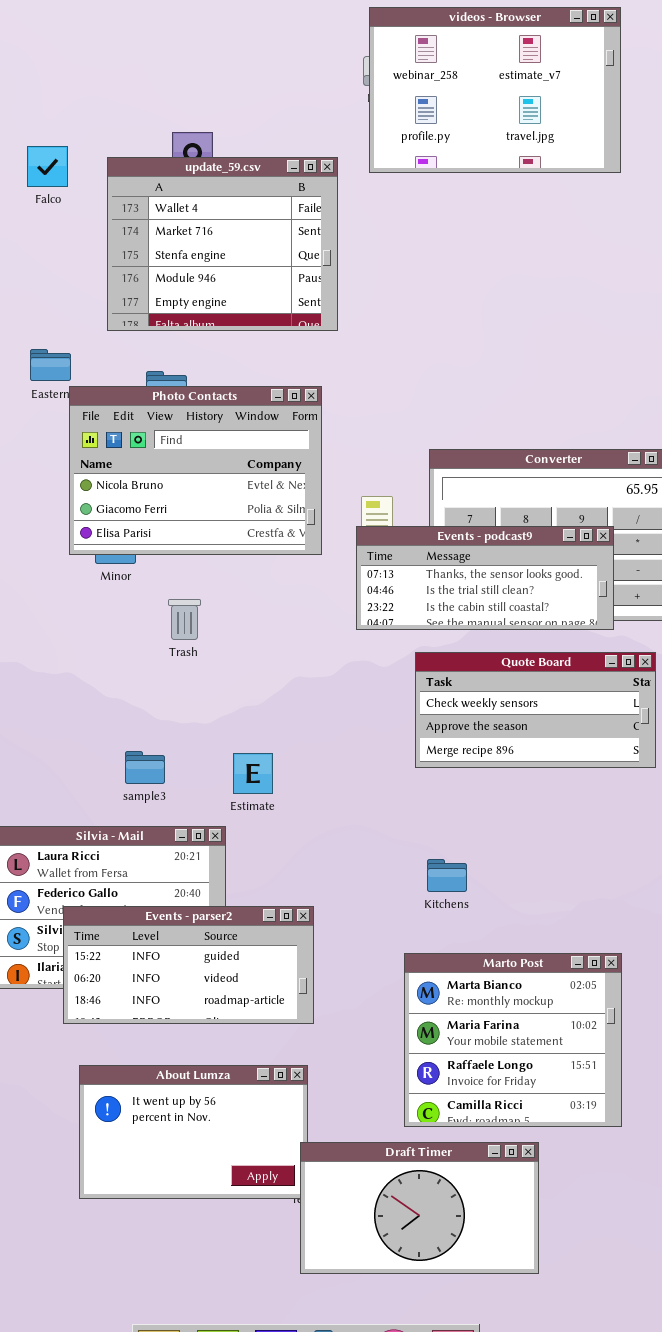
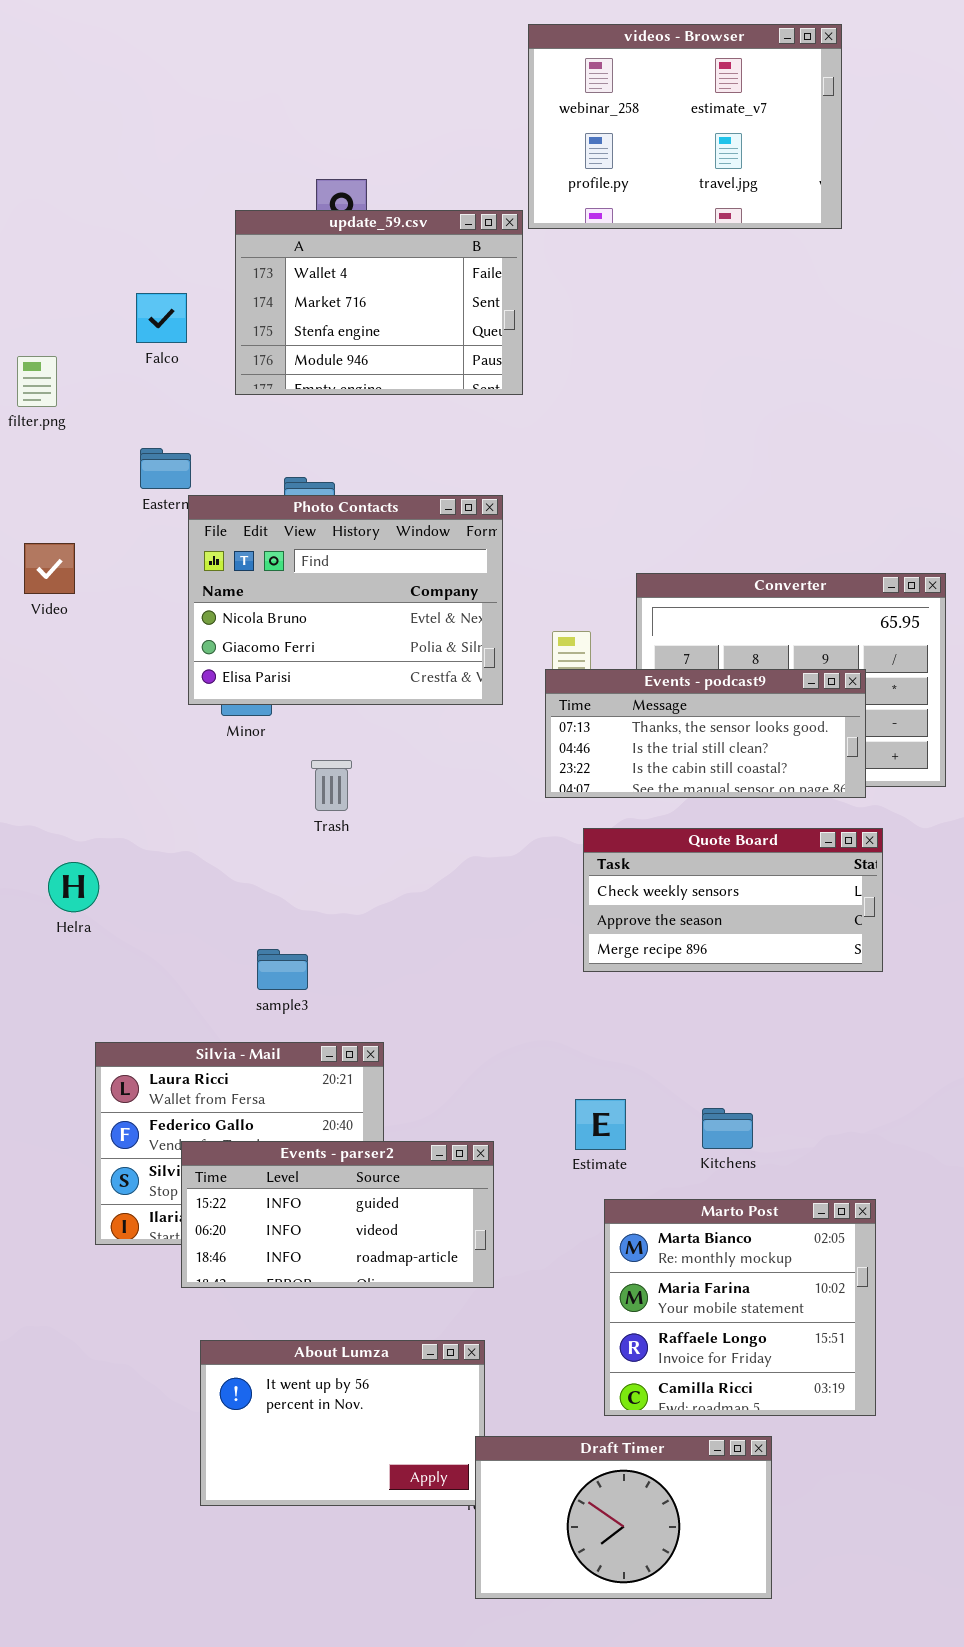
videos - Browser: [369,7,621,173] -> [528,24,842,229], moved
Falco: [27,146,68,187] -> [136,293,187,343], moved
update_59.csv: [107,157,338,331] -> [235,210,523,395], resized
Quote Board: [415,652,656,768] -> [583,828,883,972], moved
Estimate: [233,753,273,794] -> [575,1099,626,1150], moved
Kitchens: [427,859,467,892] -> [702,1108,753,1149], moved

